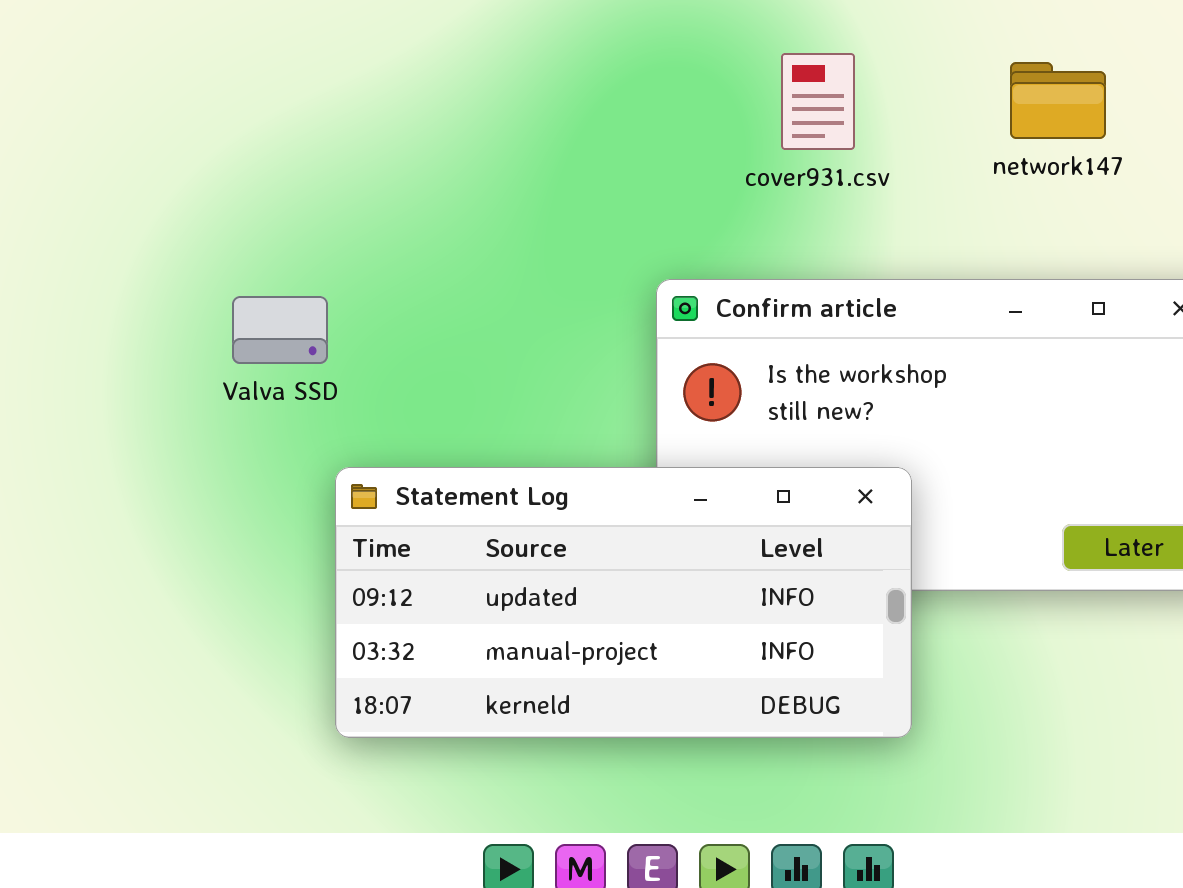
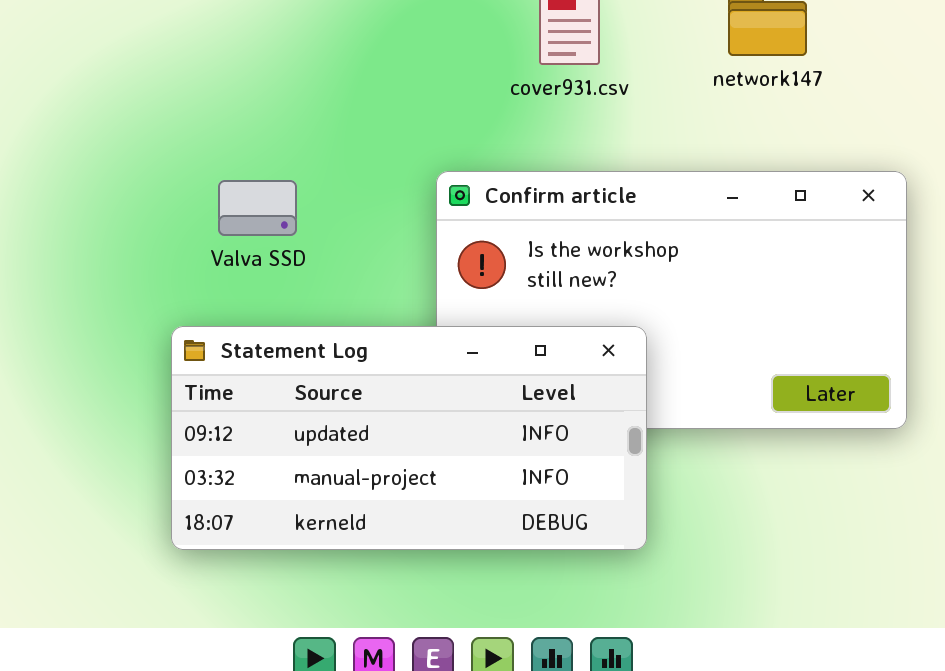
Valva SSD: [232,296,328,364] -> [218,180,297,236], moved

